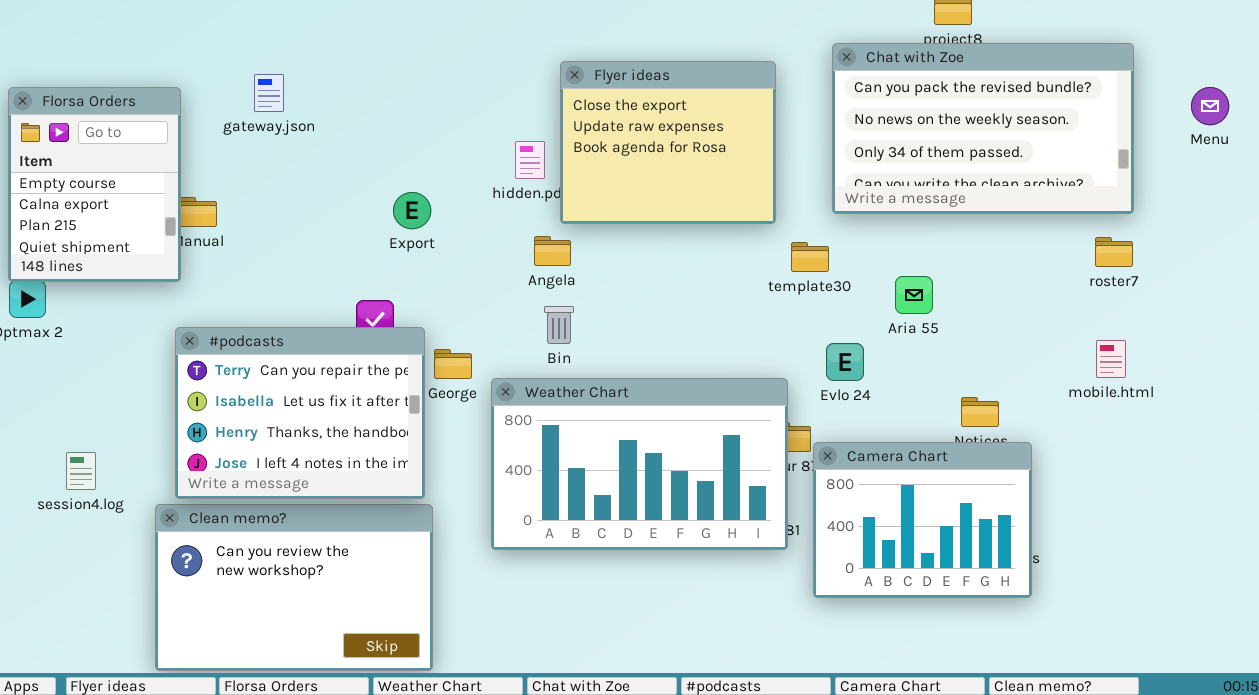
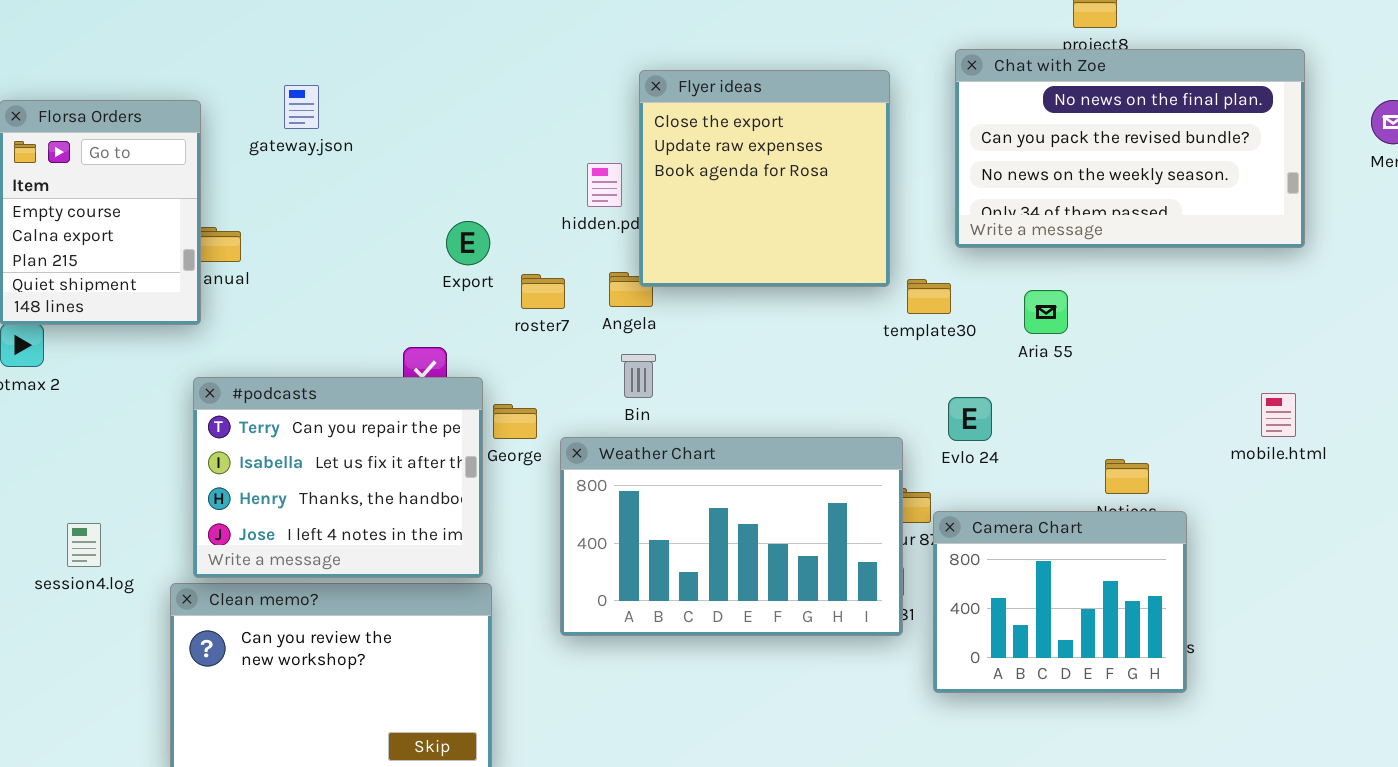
Chat with Zoe: [832,43,1134,214] -> [955,49,1305,248], scrolled up 1 row
Flyer ideas: [560,61,776,224] -> [639,70,890,287], resized
roster7: [1095,237,1133,267] -> [521,274,565,309], moved
Aria 55: [895,276,933,314] -> [1024,290,1068,334], moved

